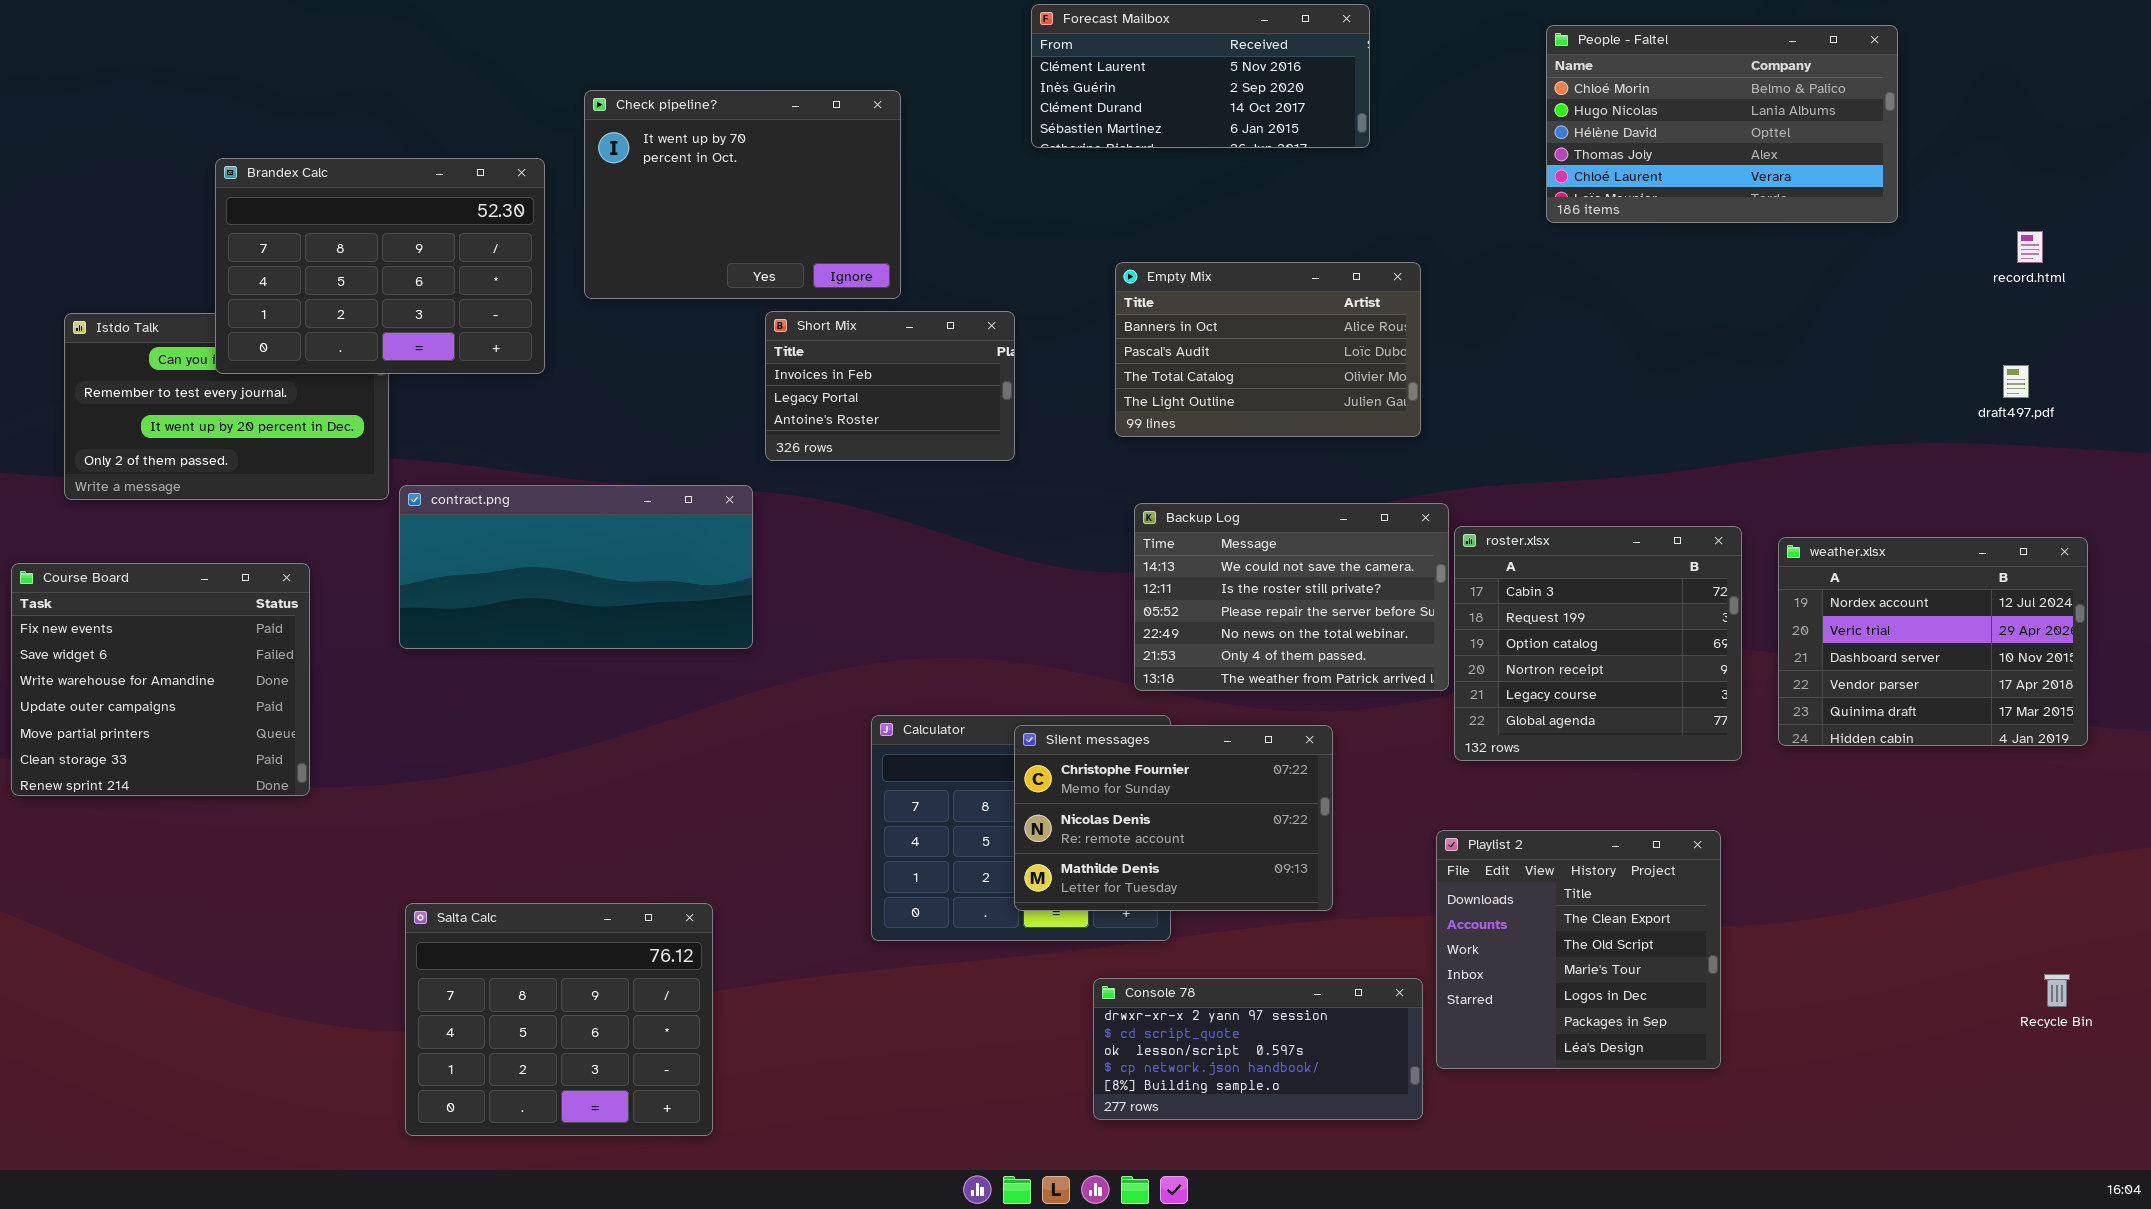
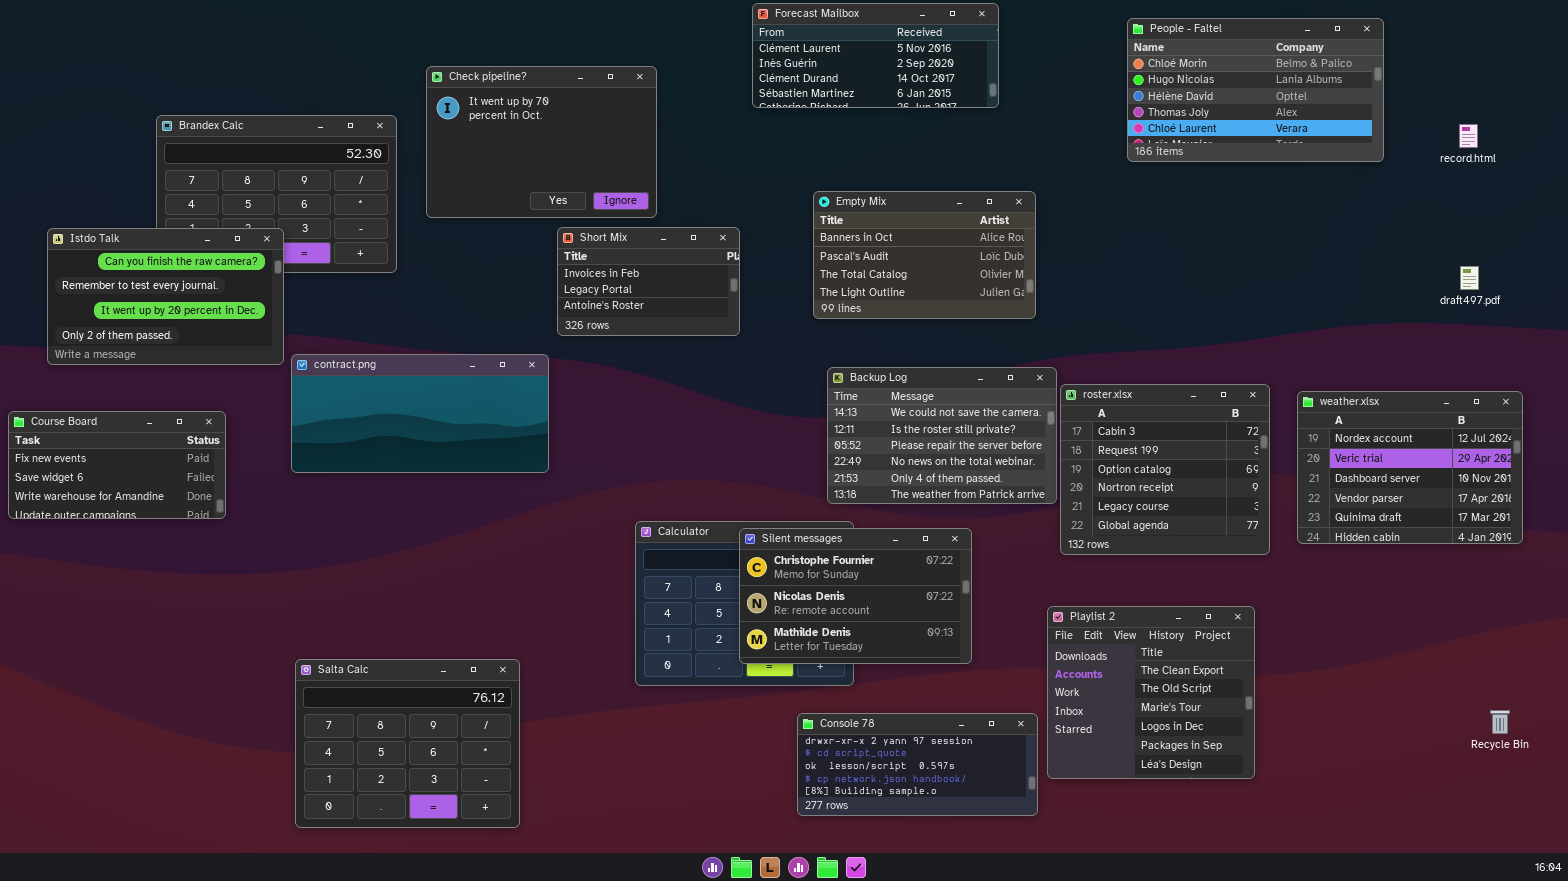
record.html: [2017,231,2043,263] -> [1459,124,1478,148], moved
Istdo Talk: [64,313,389,500] -> [47,228,284,365], raised
Course Board: [11,563,310,796] -> [8,411,226,519], resized

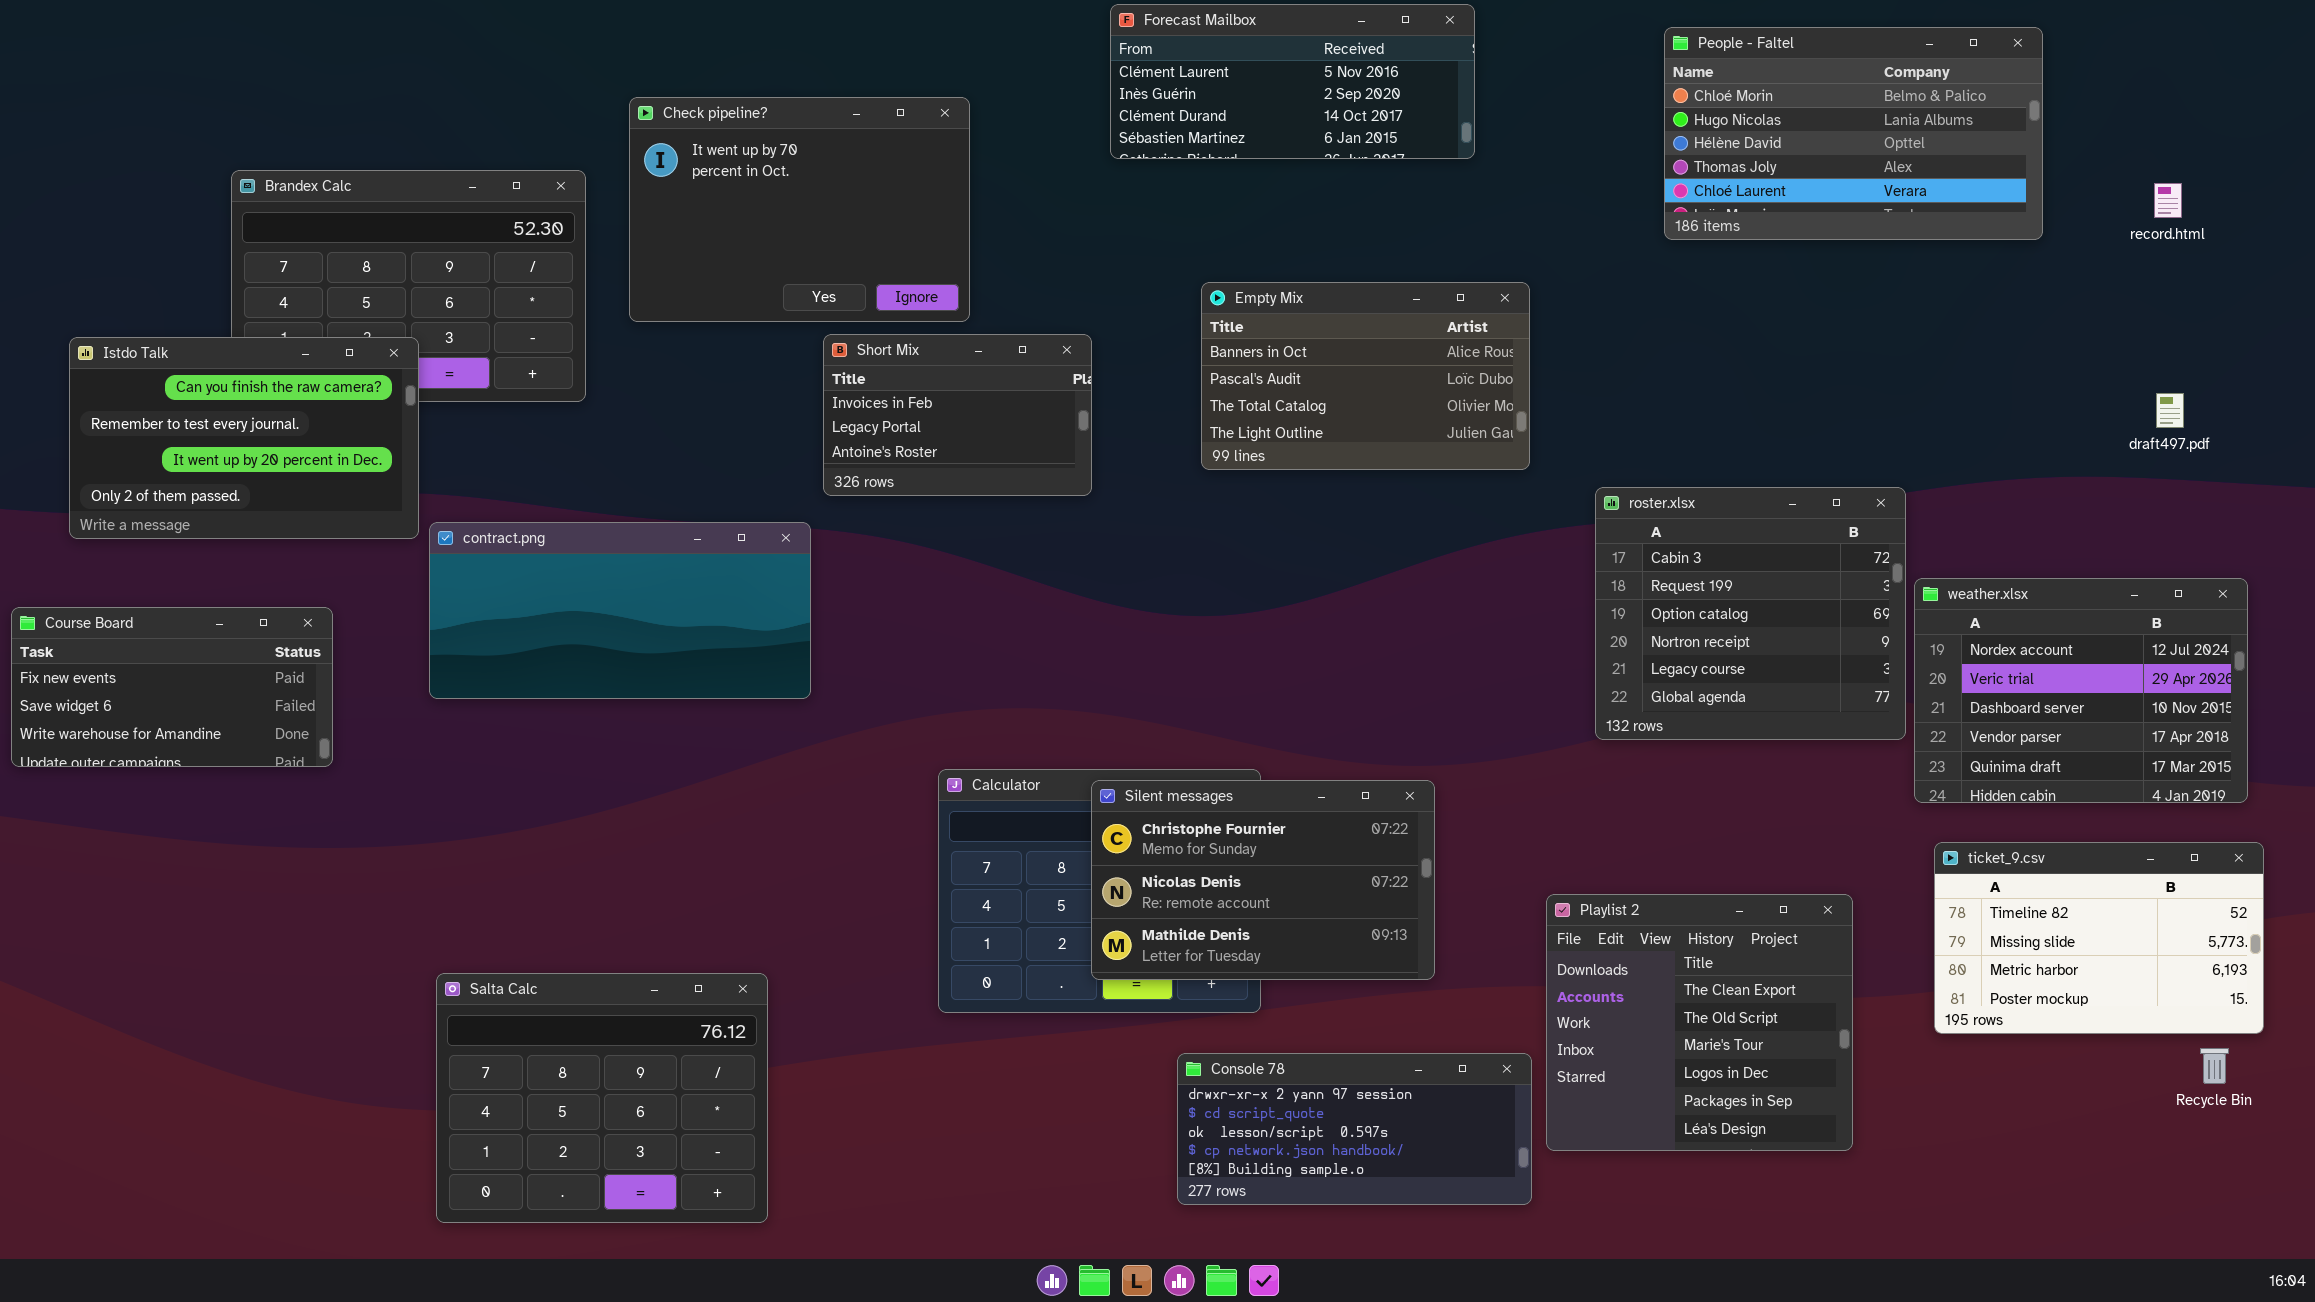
Backup Log: [827,367,1057,504] -> none, closed
roster.xlsx: [1060,384,1270,555] -> [1595,487,1906,740], moved
ticket_9.csv: none -> [1934,842,2264,1034], opened

